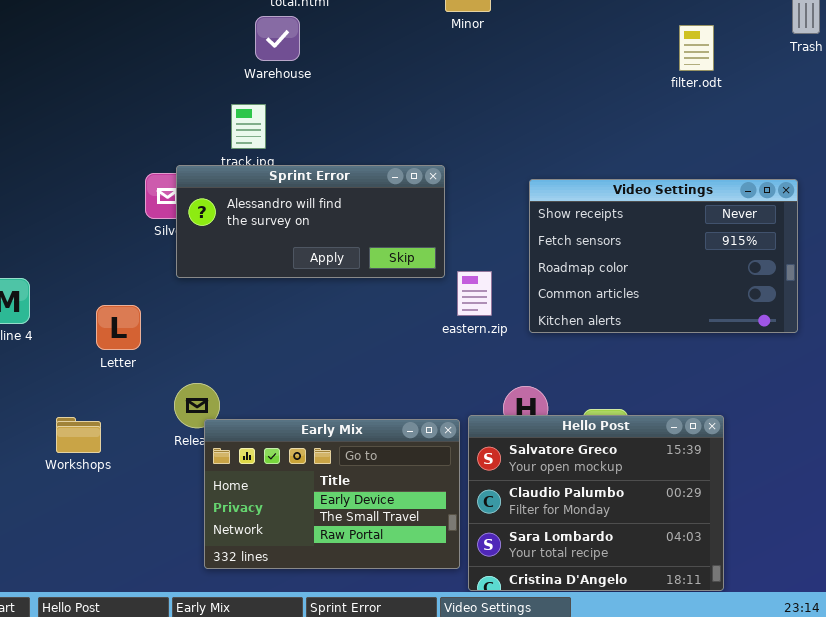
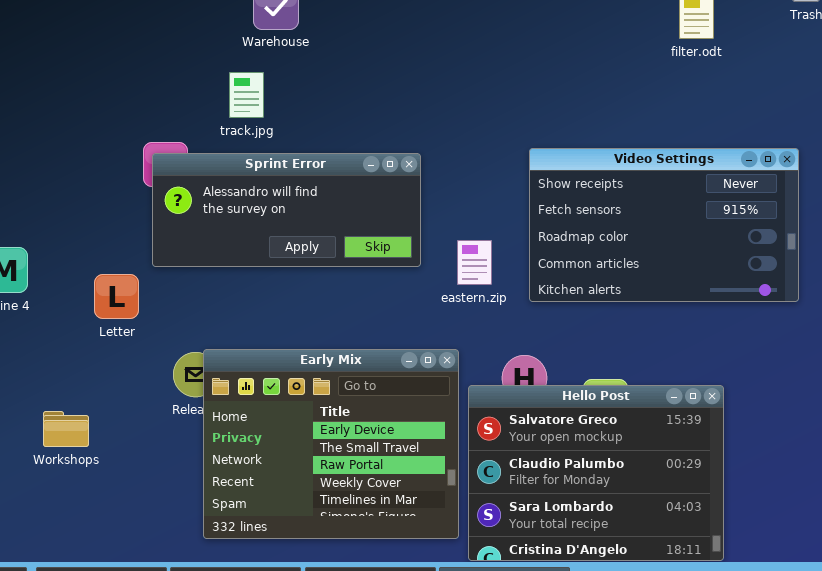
Sprint Error: [176,165,445,278] -> [152,153,421,267], moved
Workshops: [56,417,101,453] -> [43,411,89,447], moved
Early Mix: [204,419,460,569] -> [203,349,459,539], resized

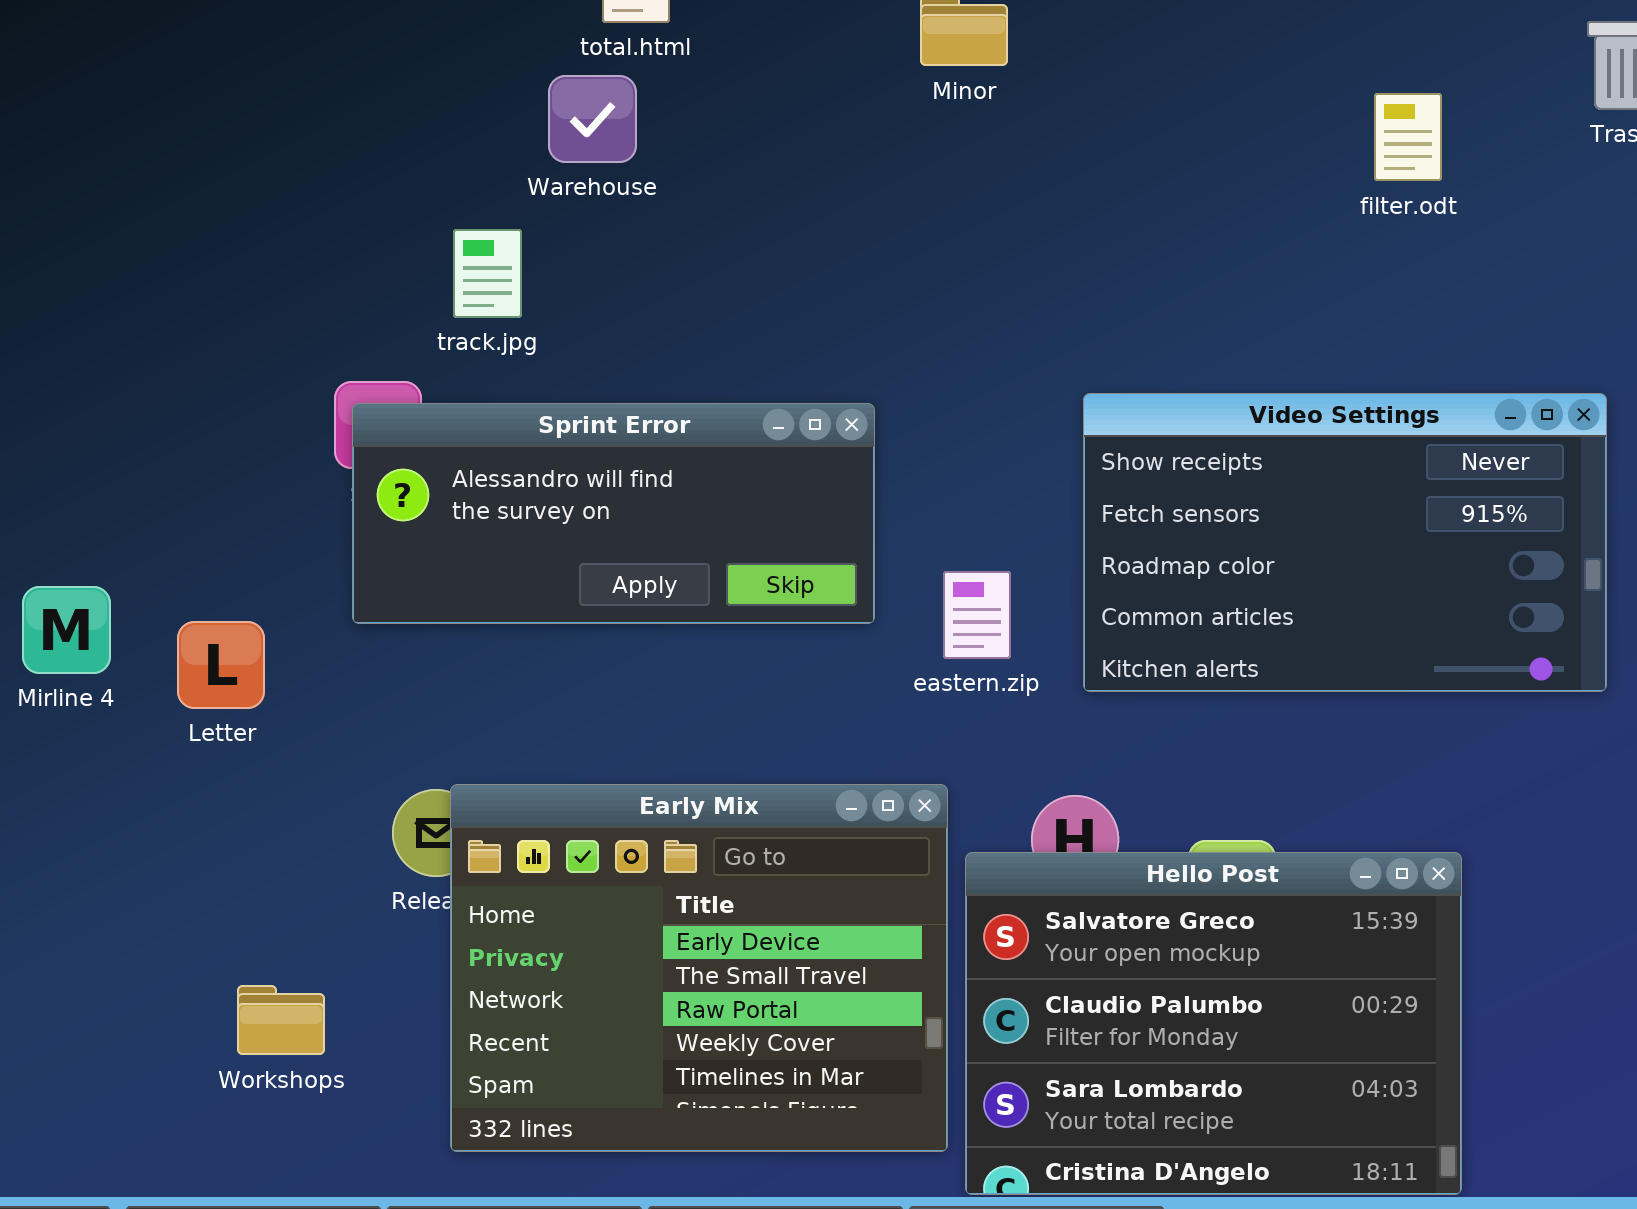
track.jpg: [229,72,264,118] -> [453,229,522,318], moved
Letter: [94,274,139,319] -> [177,621,265,709], moved
Workshops: [43,411,89,447] -> [237,985,325,1055], moved

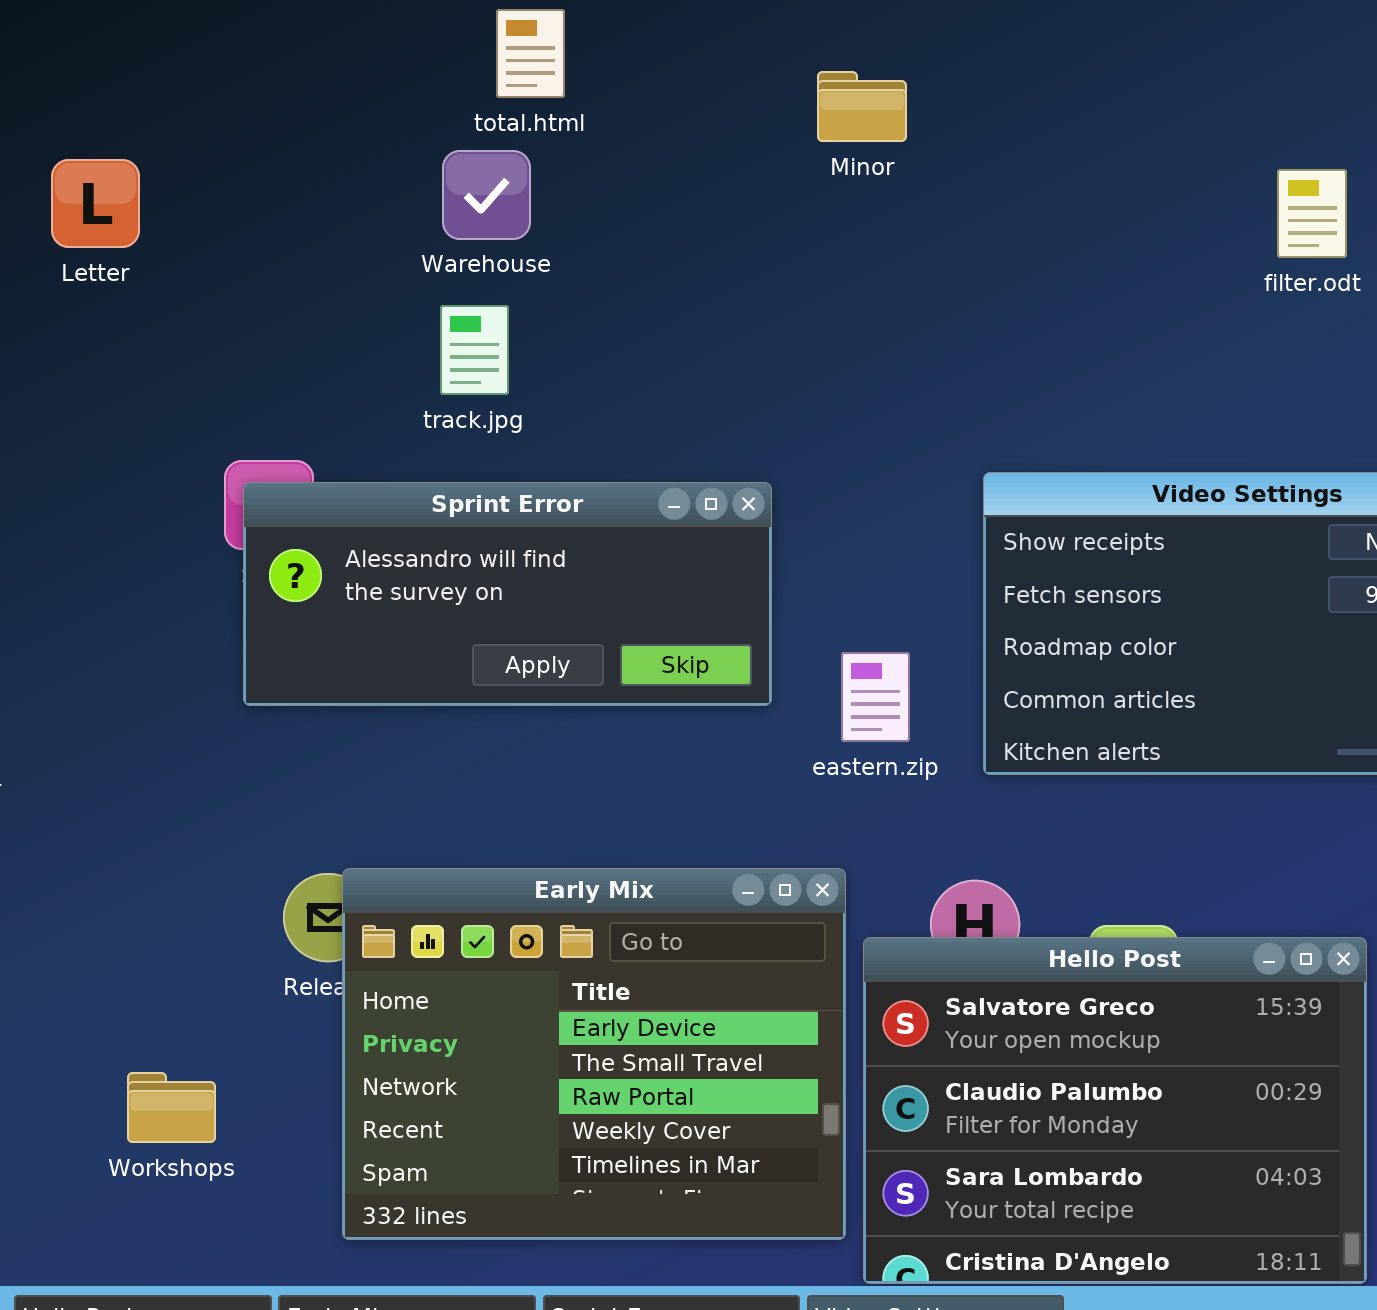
track.jpg: [453,229,522,318] -> [440,305,509,395], moved
Letter: [177,621,265,709] -> [51,159,140,248], moved

